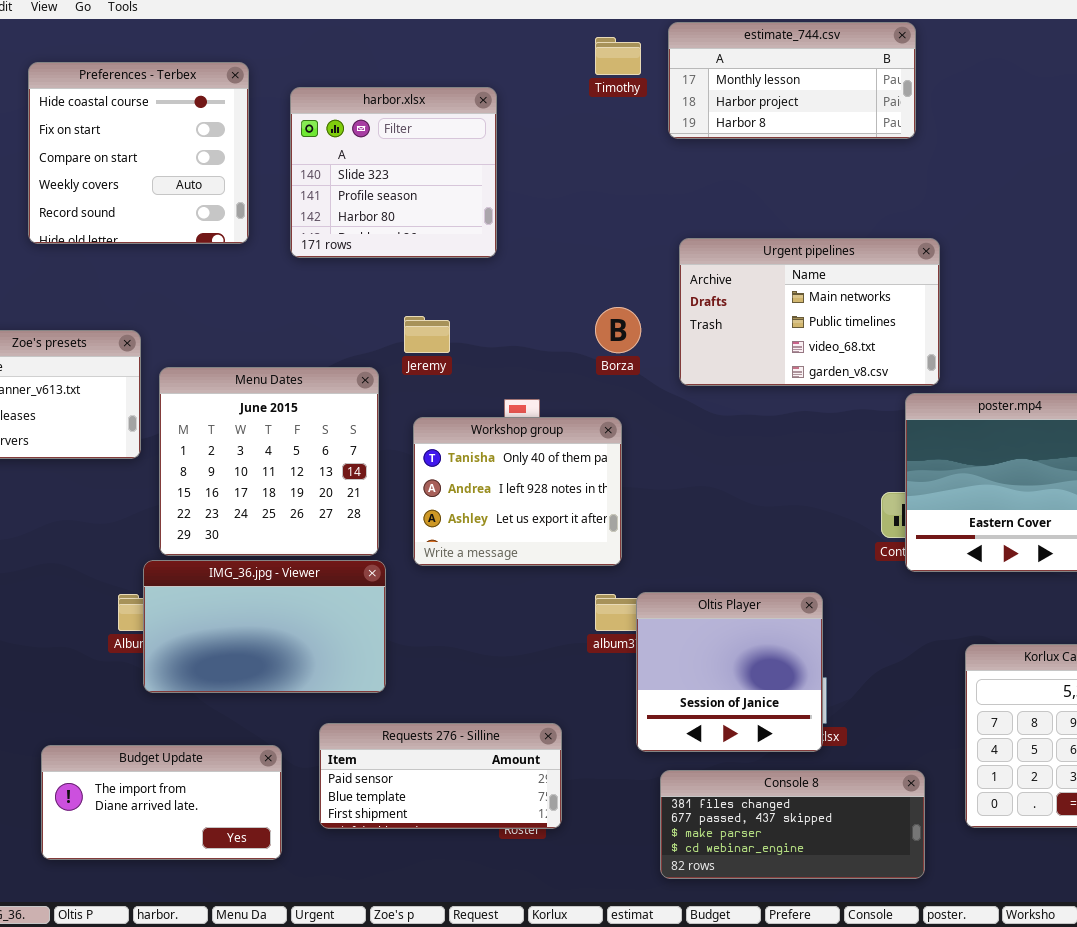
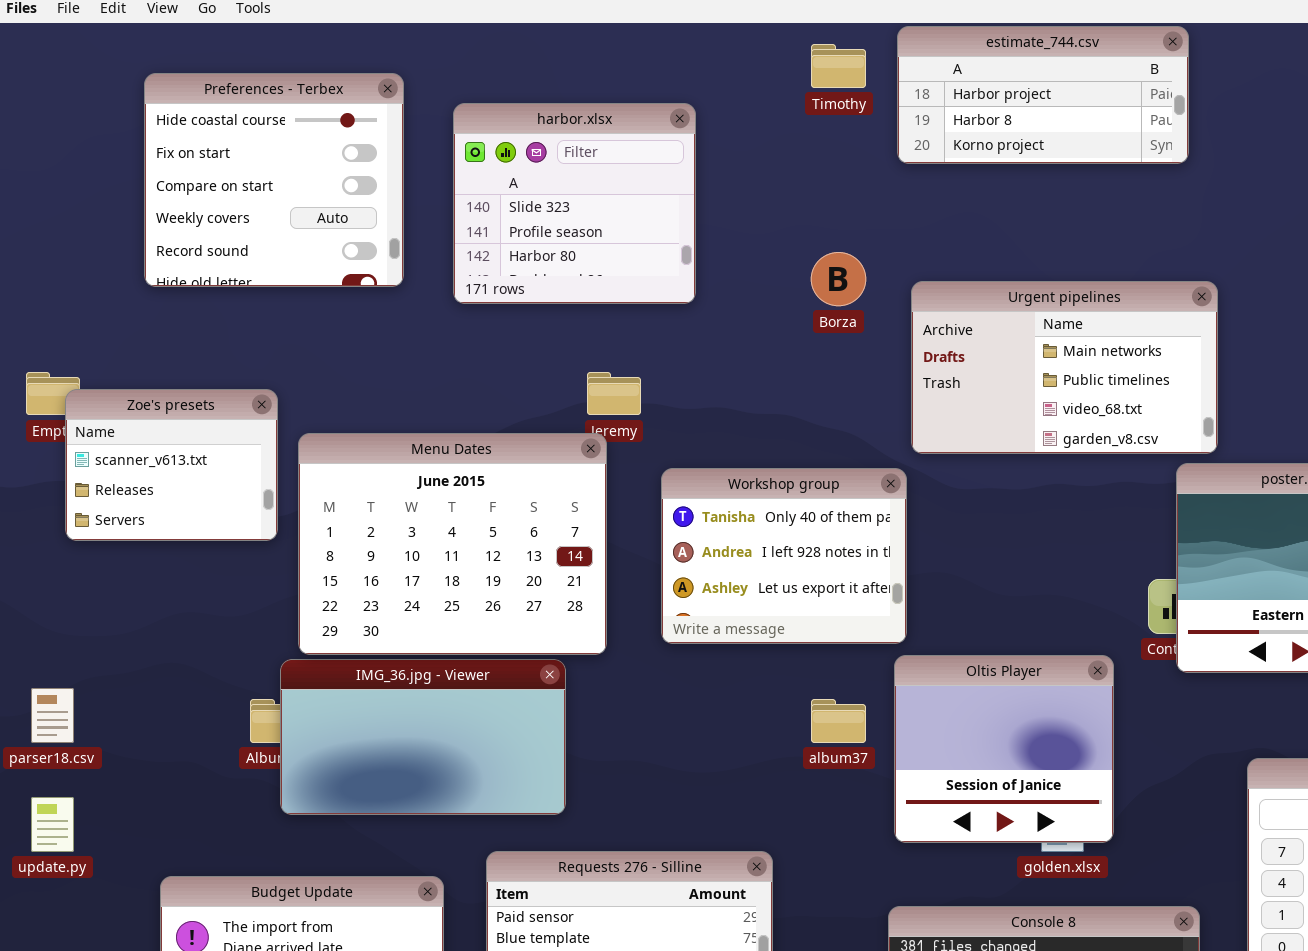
estimate_744.csv: [668,22,916,139] -> [897,26,1189,164], scrolled down 1 row
Borza: [595,307,641,353] -> [811,252,866,306], moved
Menu Dates: [159,367,379,556] -> [298,433,607,655], resized
Workshop group: [413,417,622,566] -> [661,468,907,644], moved
Oltis Player: [636,592,823,752] -> [894,655,1114,843], moved

